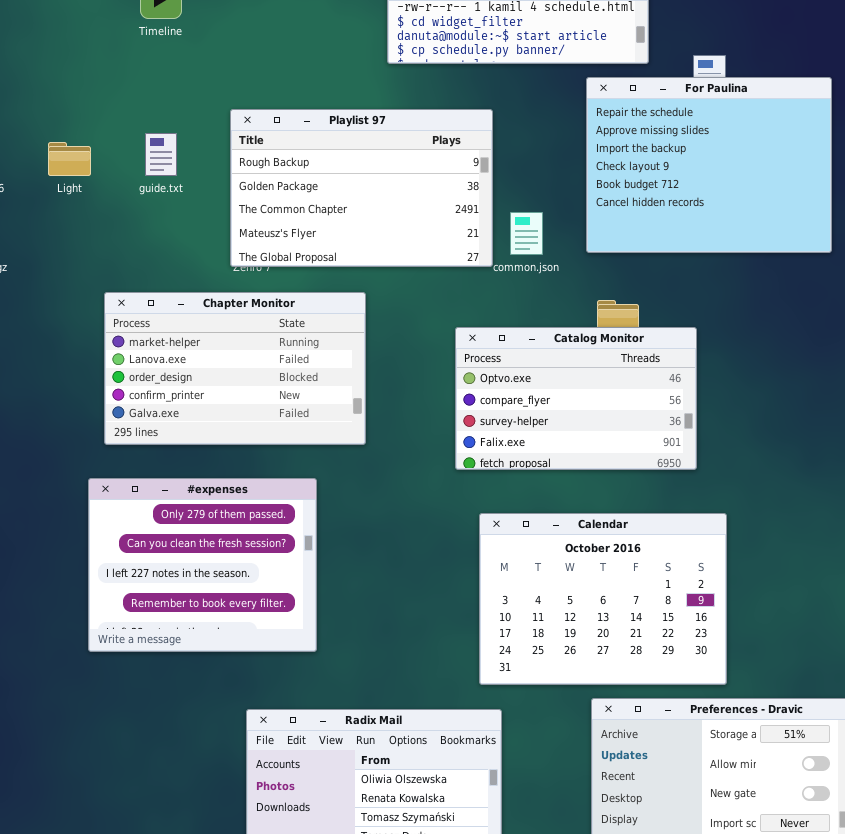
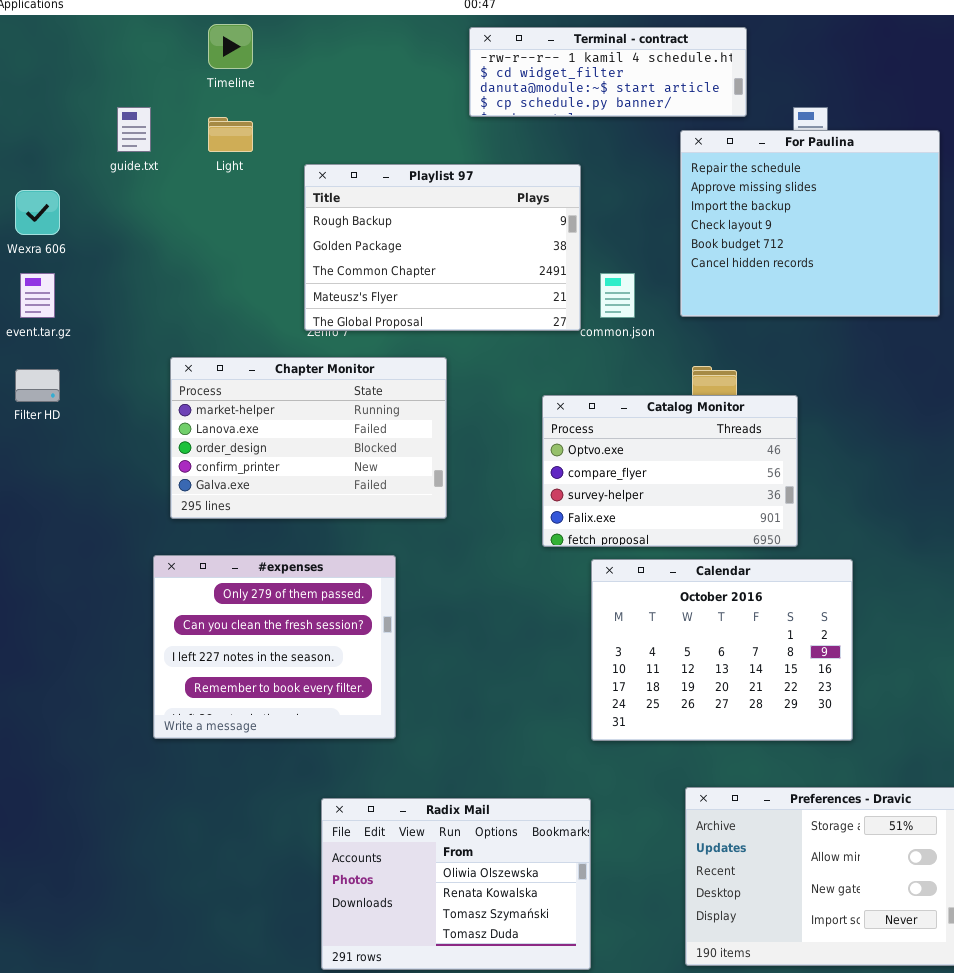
guide.txt: [145,133,177,176] -> [117,107,151,152], moved
Light: [48,142,91,176] -> [208,117,253,152], moved
Calendar: [479,513,727,685] -> [591,559,853,741], moved

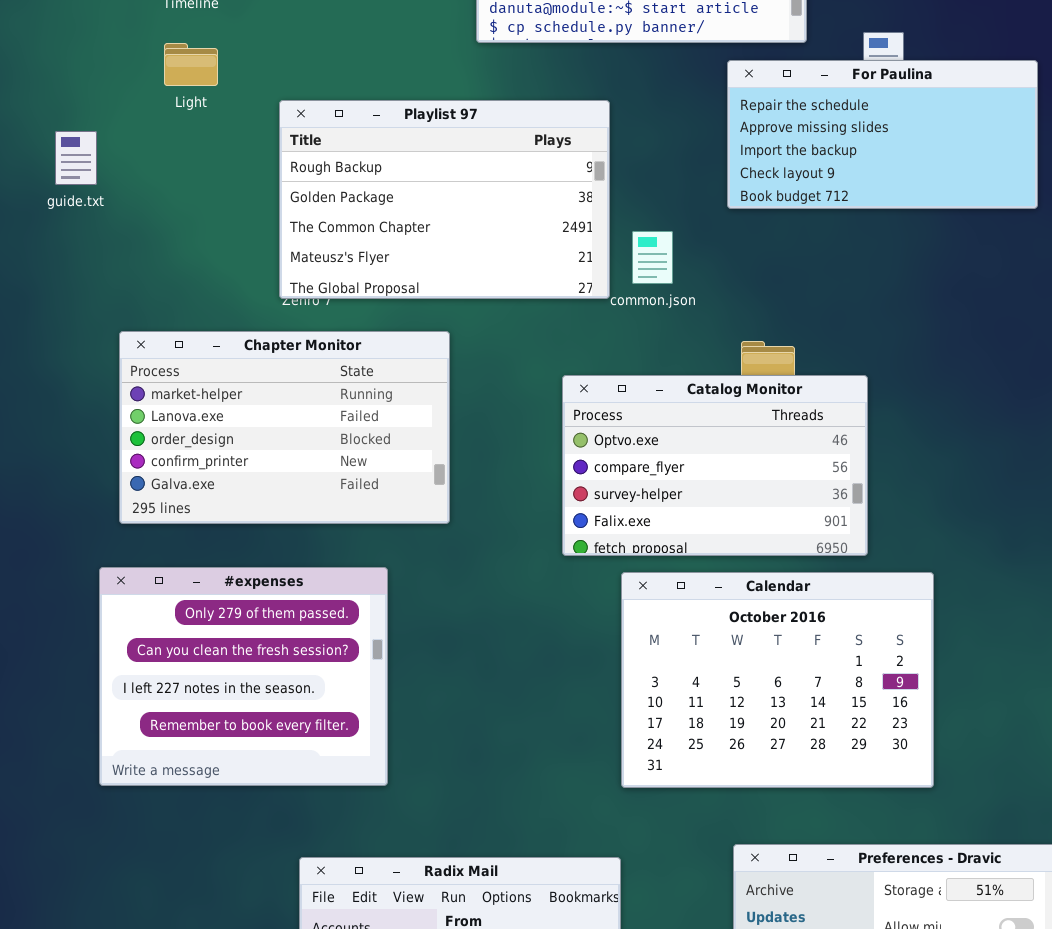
guide.txt: [117,107,151,152] -> [55,131,97,185], moved
For Paulina: [680,130,940,317] -> [727,60,1038,209], resized

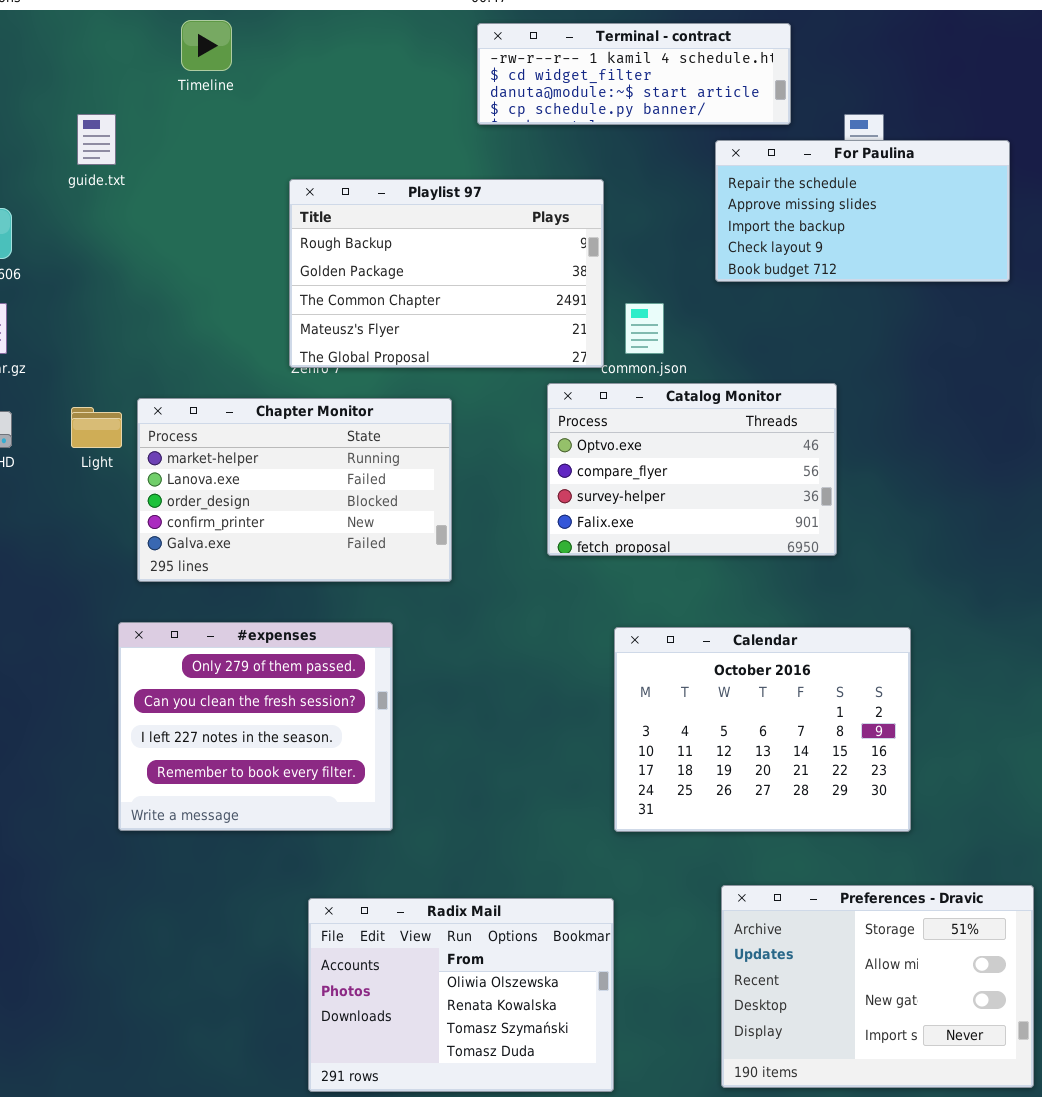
Light: [164,43,218,86] -> [71,407,122,448], moved
guide.txt: [55,131,97,185] -> [77,114,116,165], moved
Catalog Monitor: [562,375,868,556] -> [547,383,837,556], moved

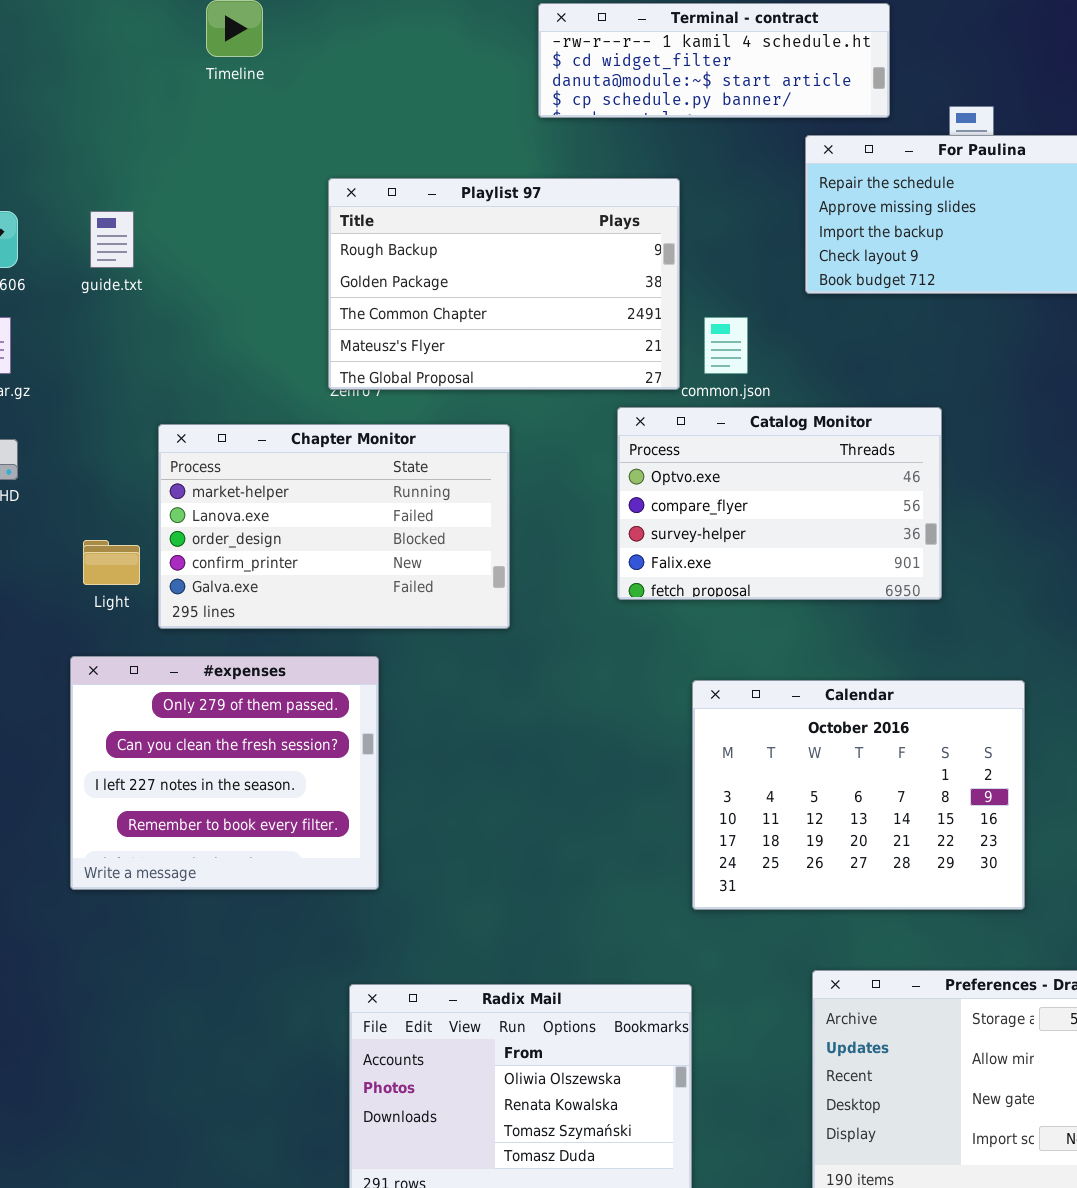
guide.txt: [77,114,116,165] -> [90,211,134,268], moved
Light: [71,407,122,448] -> [83,540,140,585], moved
#expenses: [118,622,393,831] -> [70,656,379,890], moved

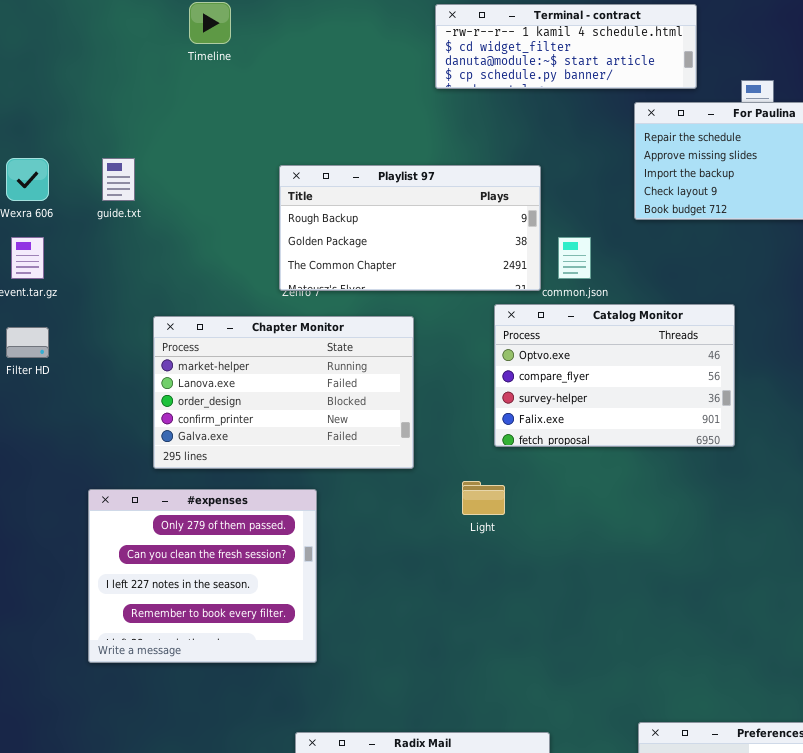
Playlist 97: [328,178,680,390] -> [279,165,541,291], resized
Light: [83,540,140,585] -> [462,481,505,515], moved
Calendar: [692,680,1025,910] -> none, closed

